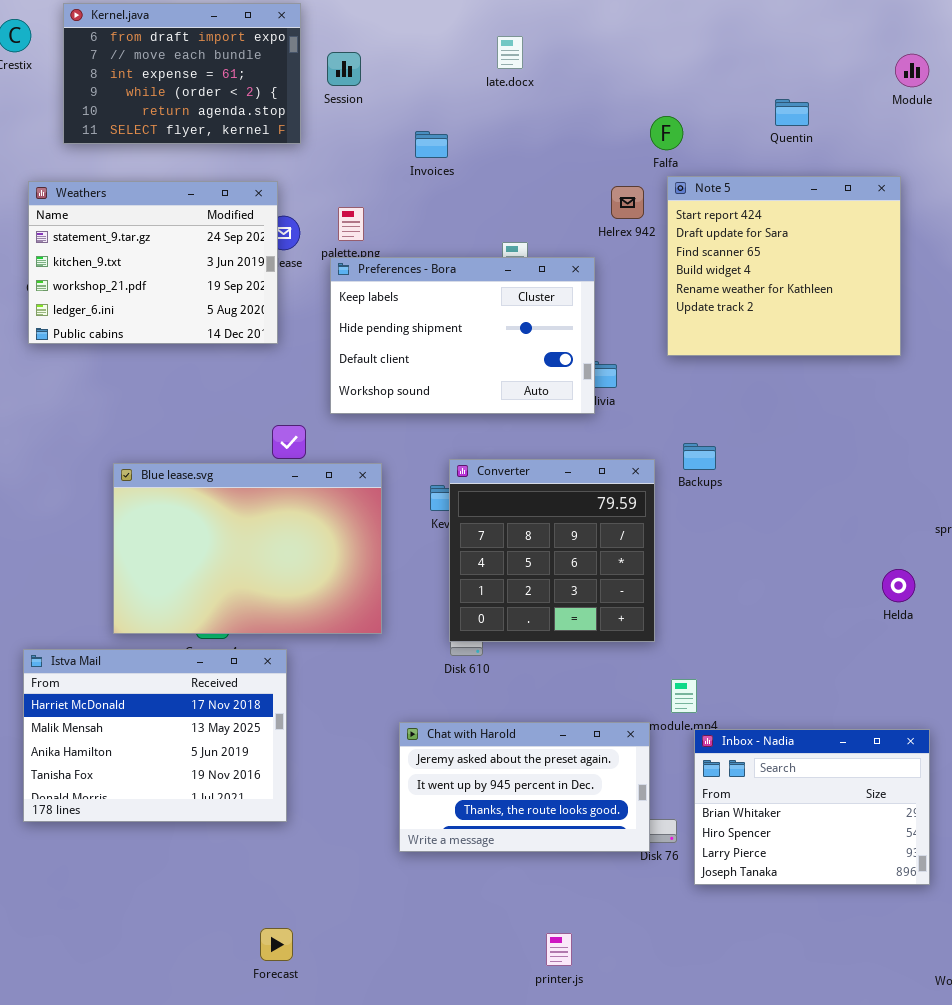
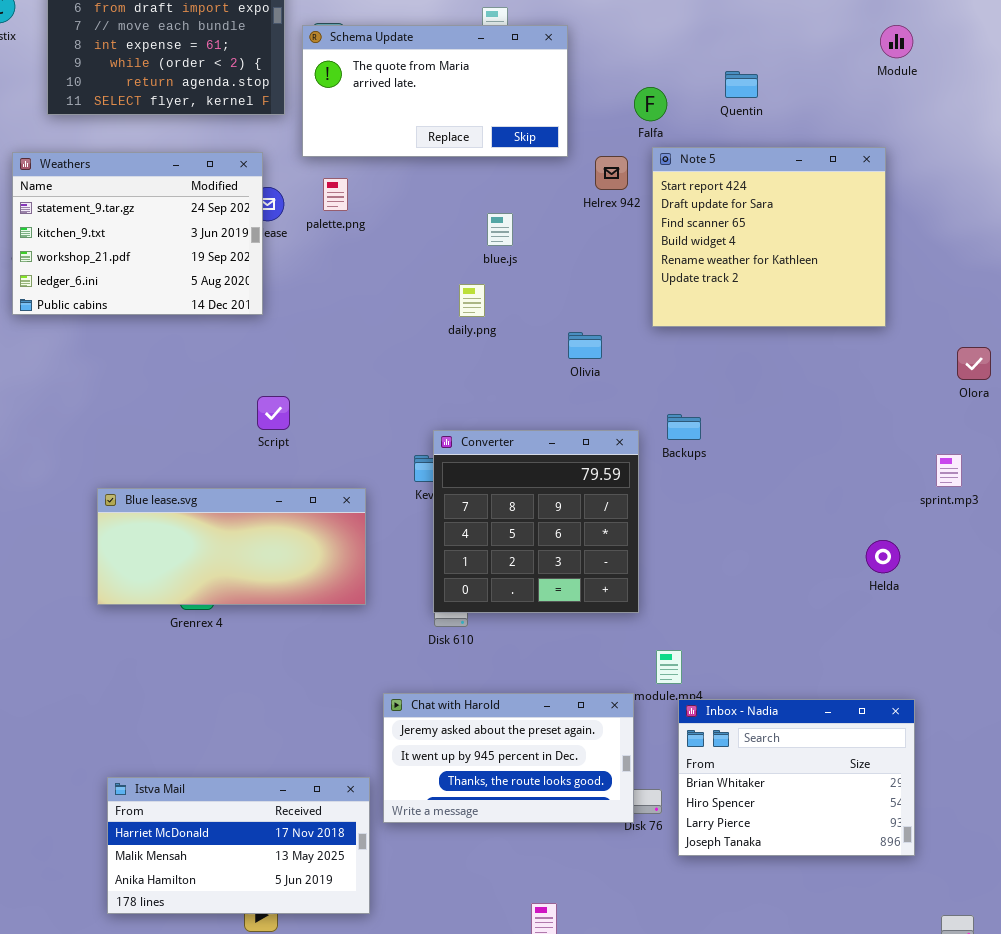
Schema Update: none -> [302,25,568,157], opened
Quentin: [775,99,809,126] -> [725,71,758,98], moved
Preferences - Bora: [330,257,595,414] -> none, closed
Blue lease.svg: [113,463,382,634] -> [97,488,366,605], resized
Istva Mail: [23,649,287,822] -> [107,777,370,914], moved, resized

